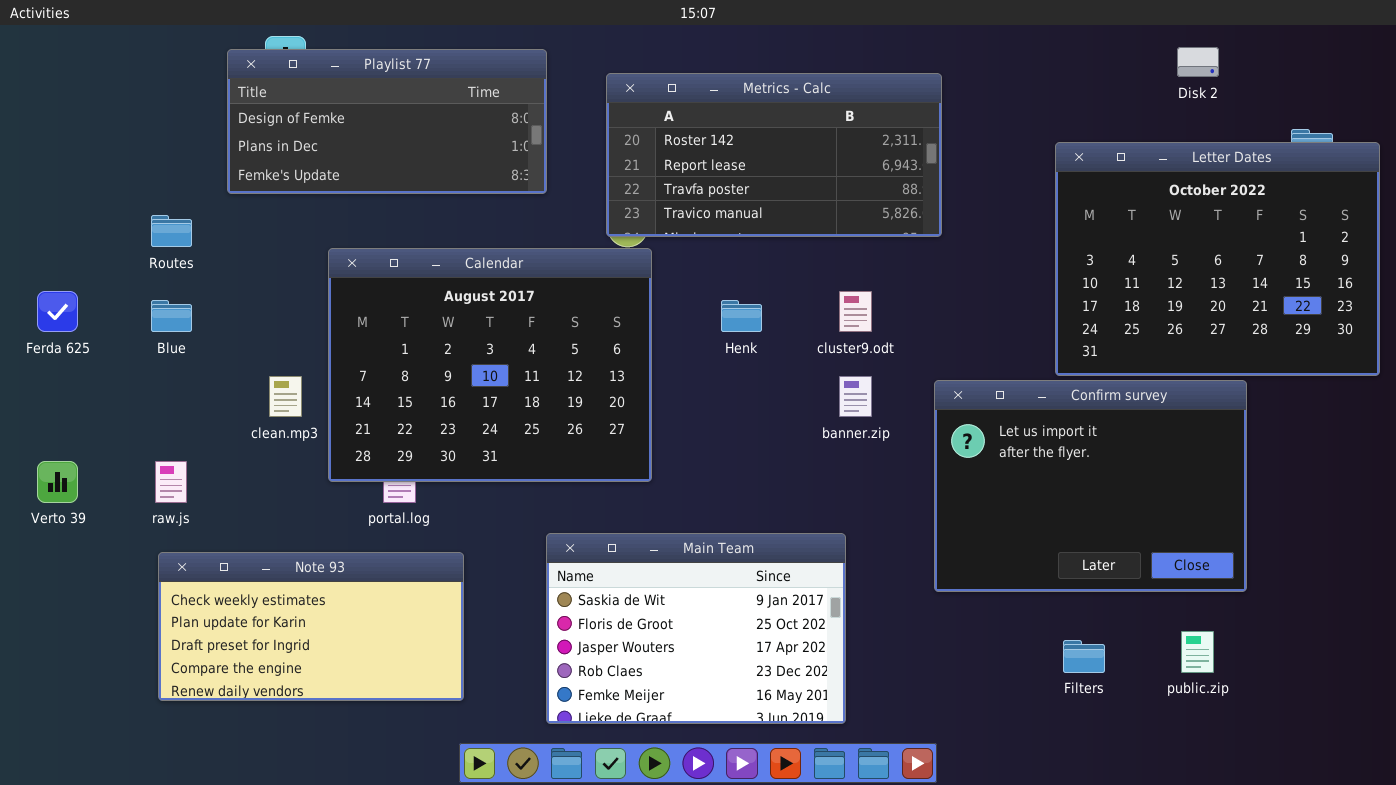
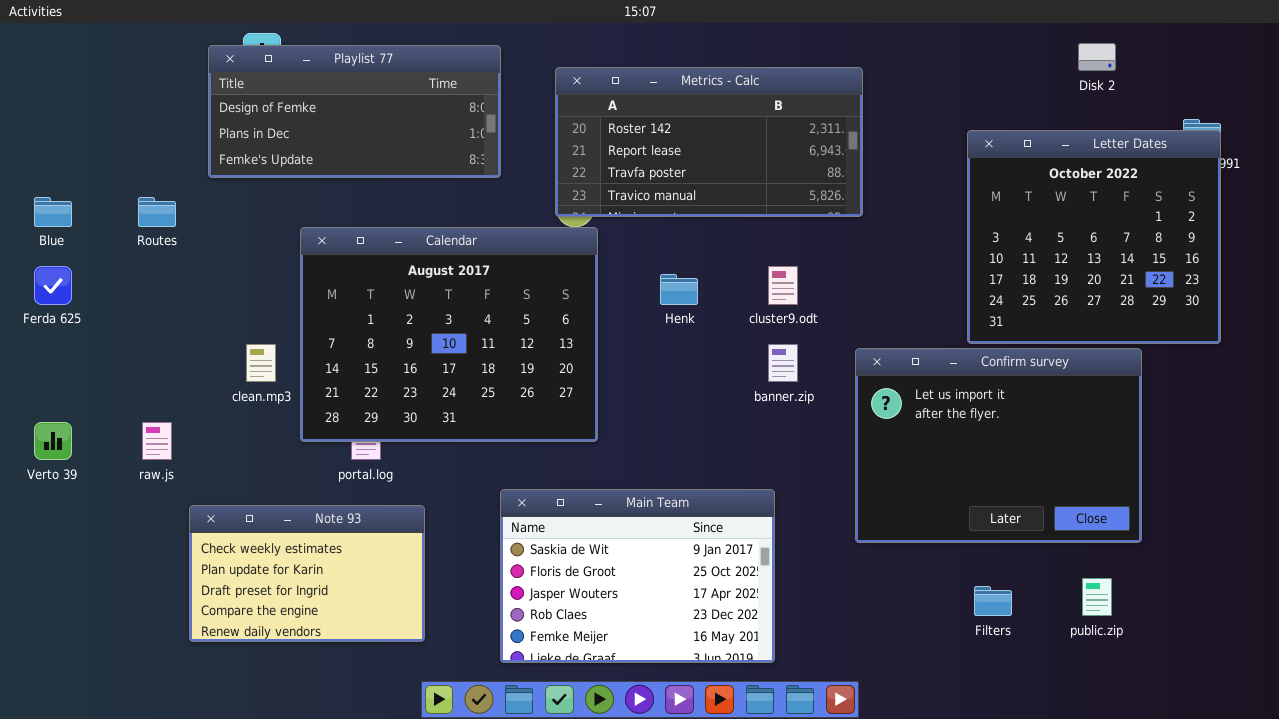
Letter Dates: [1055,142,1380,376] -> [967,130,1221,344], resized
Blue: [151,300,192,332] -> [34,197,72,227], moved
Note 93: [158,552,464,701] -> [189,505,425,642], resized

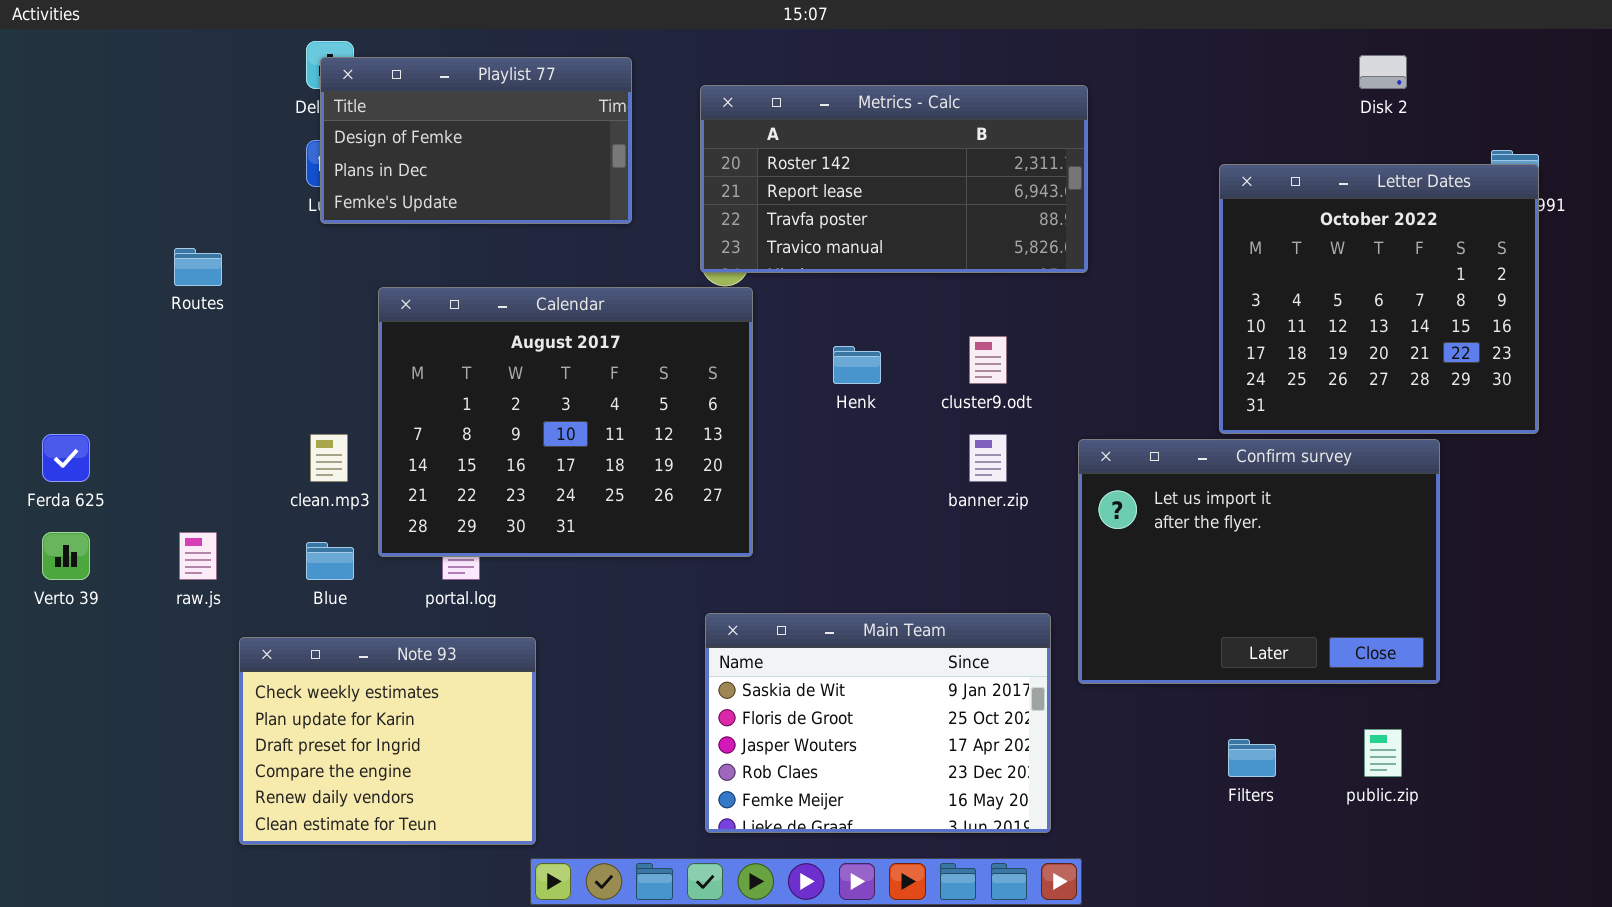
Playlist 77: [208,45,501,178] -> [320,57,632,224], resized
Blue: [34,197,72,227] -> [306,542,354,580], moved
Ferda 625: [34,266,72,305] -> [42,434,90,482], moved
Main Team: [500,489,775,663] -> [705,613,1051,833], moved
Note 93: [189,505,425,642] -> [239,637,536,845], resized

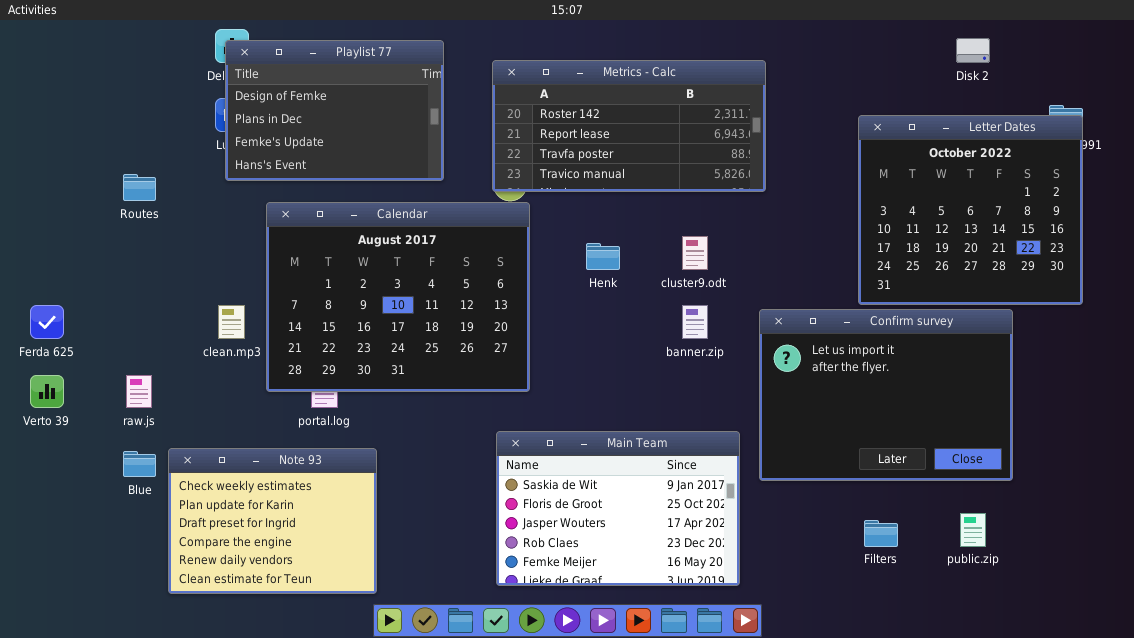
Playlist 77: [320,57,632,224] -> [225,40,444,181], resized
Blue: [306,542,354,580] -> [123,451,156,477], moved

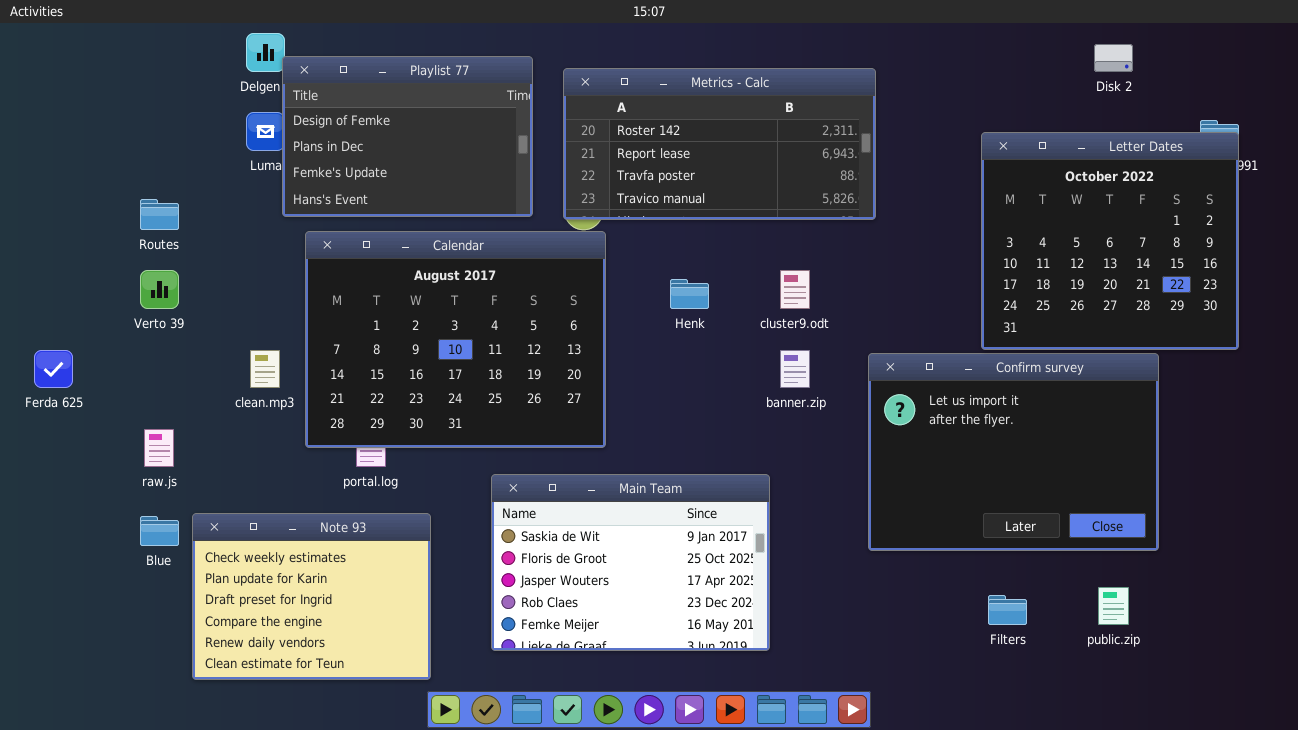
Playlist 77: [225,40,444,181] -> [282,56,533,217], moved
Verto 39: [30,375,64,408] -> [140,270,179,309], moved
Main Team: [496,431,740,586] -> [491,474,770,651], moved

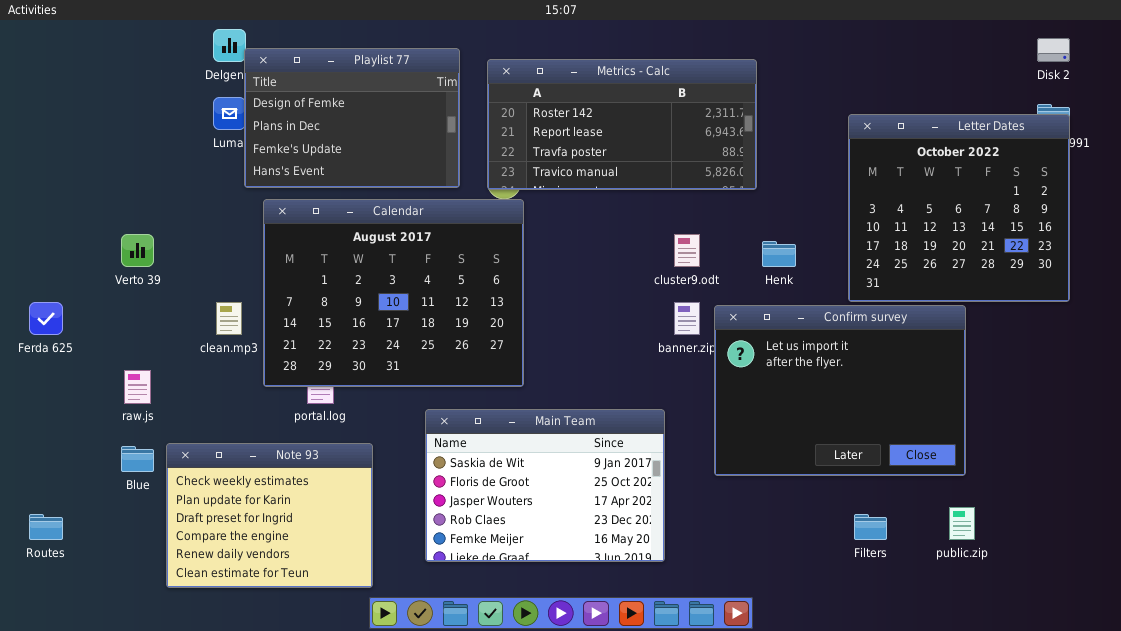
Disk 2: [1094,44,1133,72] -> [1037,38,1070,62], moved
Routes: [140,199,179,230] -> [29,514,63,540], moved
Henk: [670,279,709,309] -> [762,241,796,267], moved
Confirm survey: [868,353,1159,551] -> [714,305,966,476], moved

